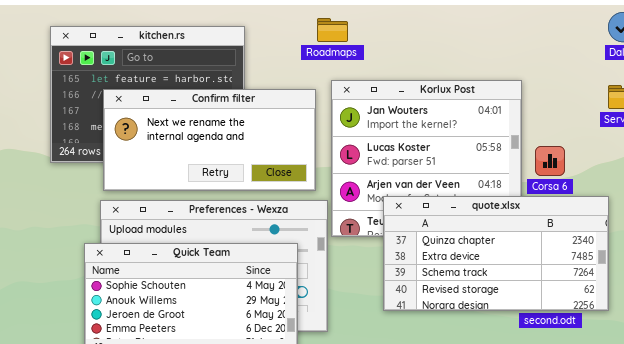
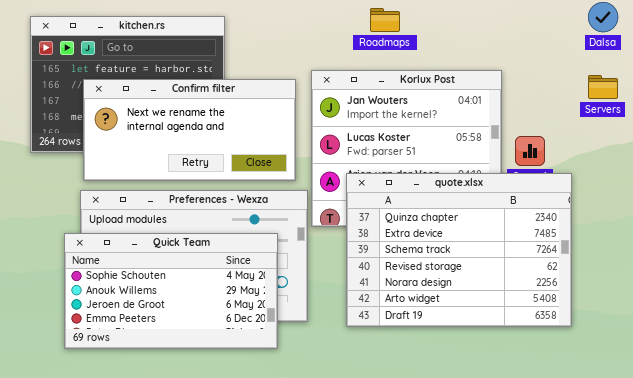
Roadmaps: [317,18,348,42] -> [370,8,400,32], moved
quote.xlsx: [383,196,609,311] -> [346,173,572,327], moved, resized

